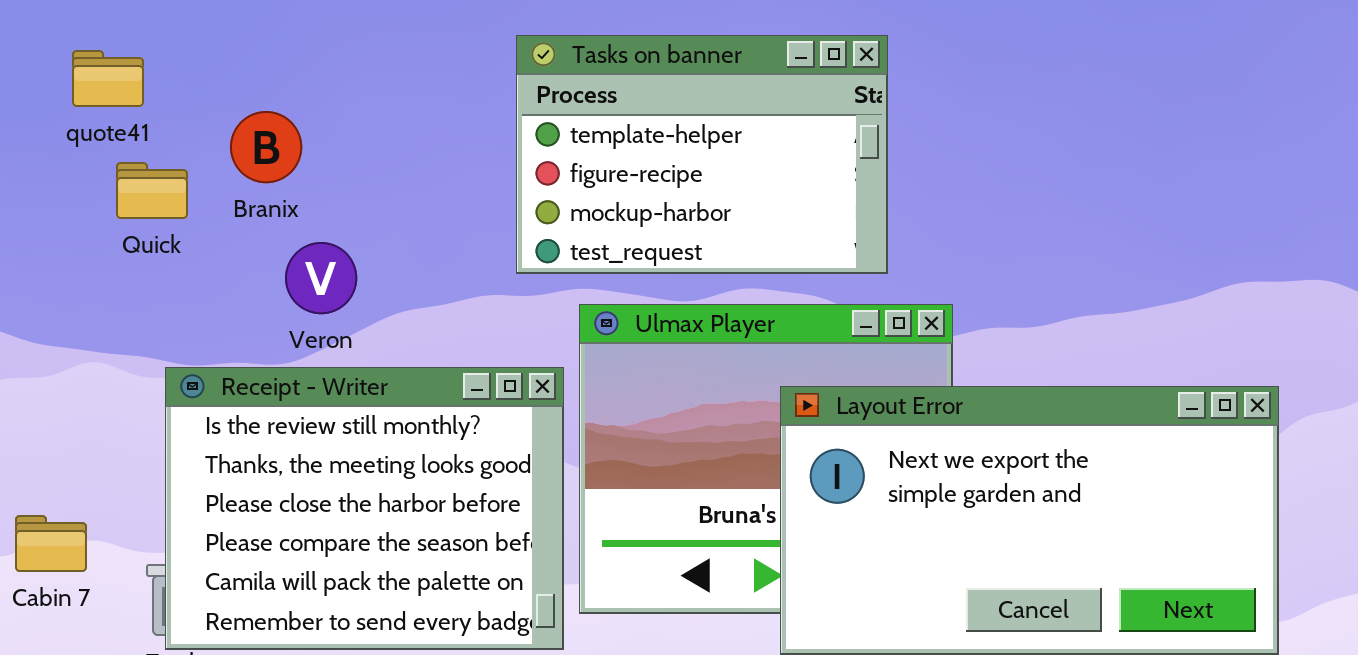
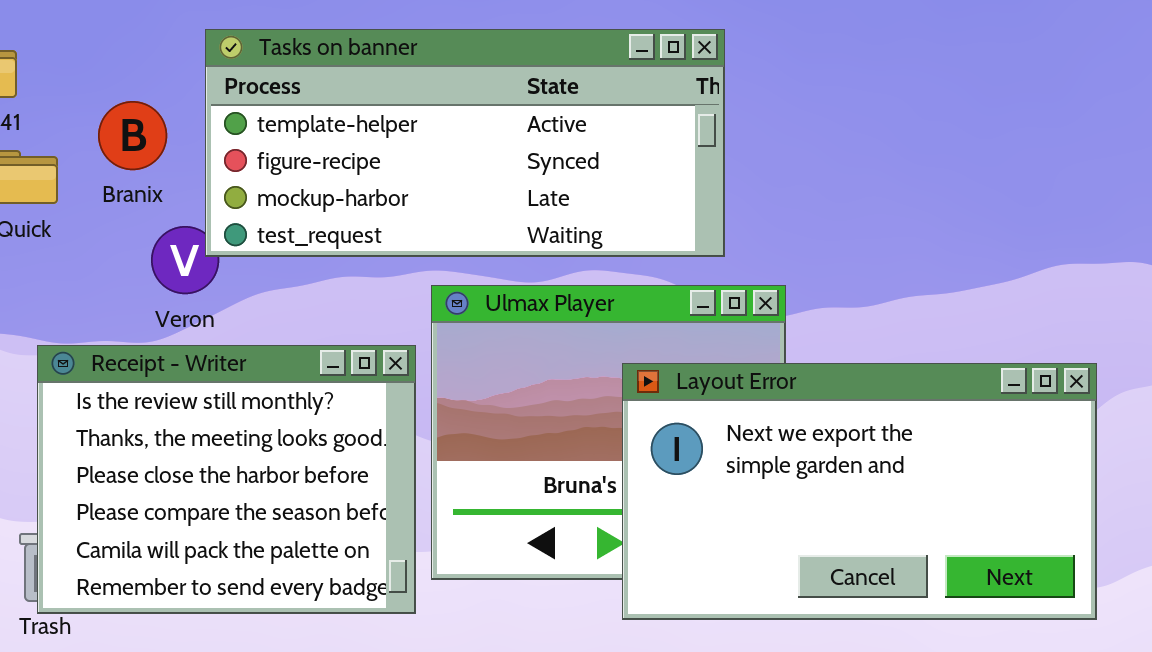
Tasks on banner: [516,35,888,274] -> [205,29,725,257], resized

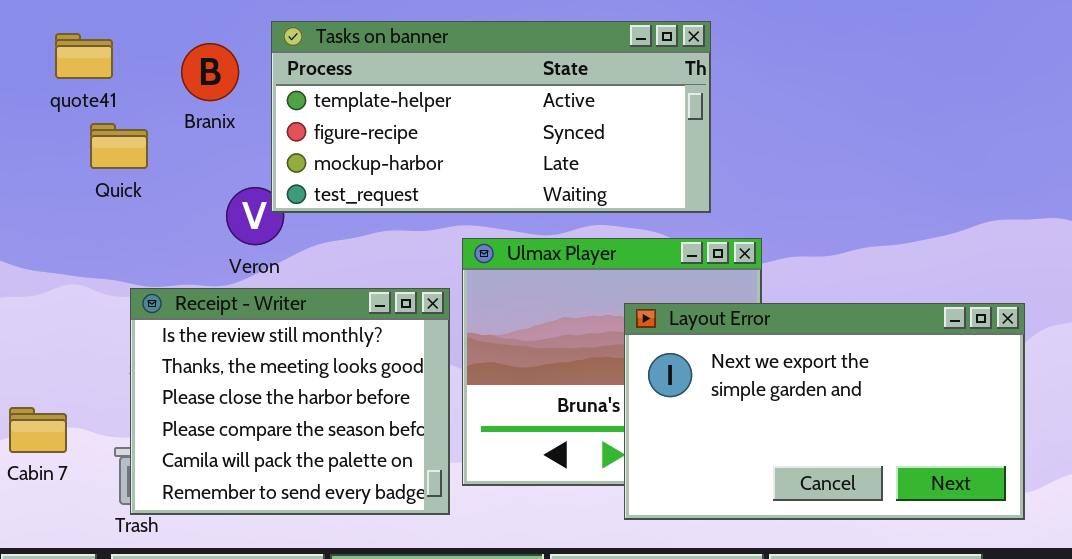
Branix: [98,101,167,170] -> [181,43,239,101], moved

